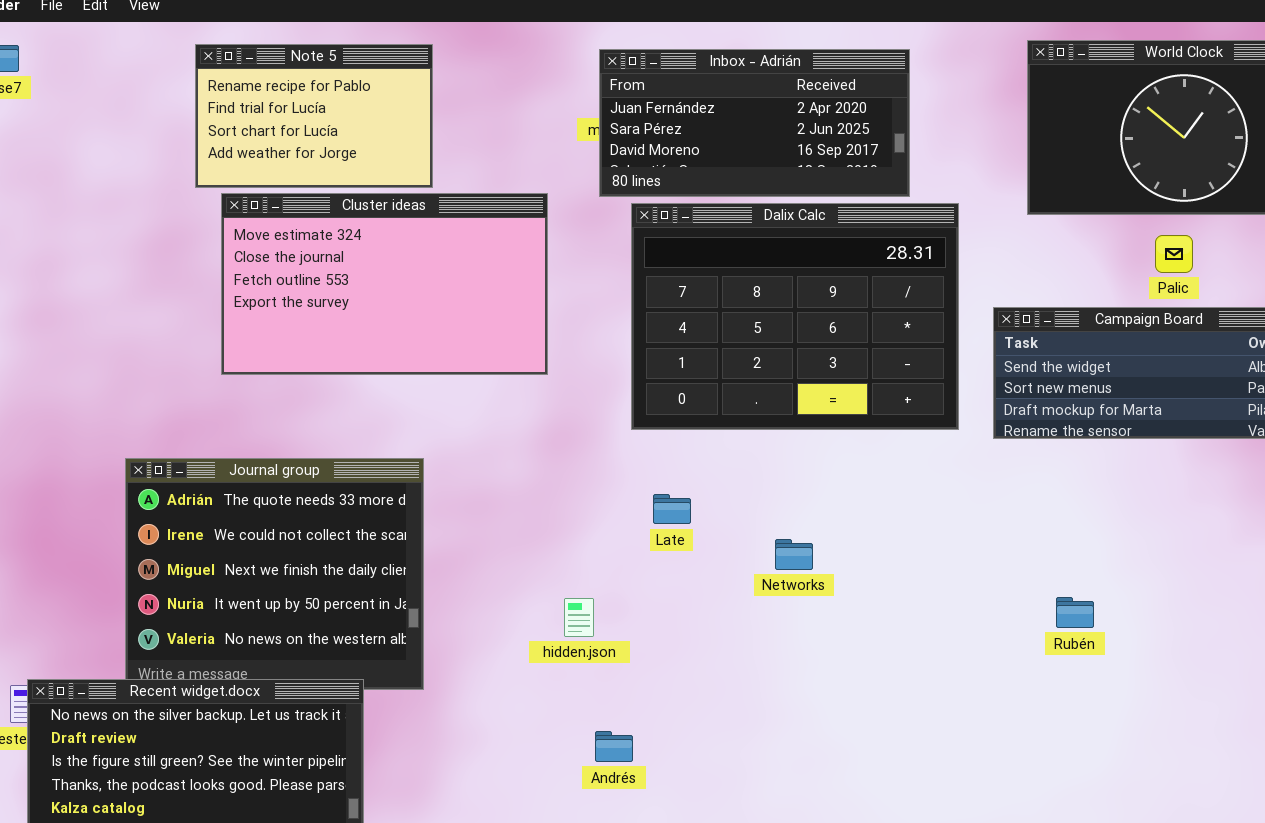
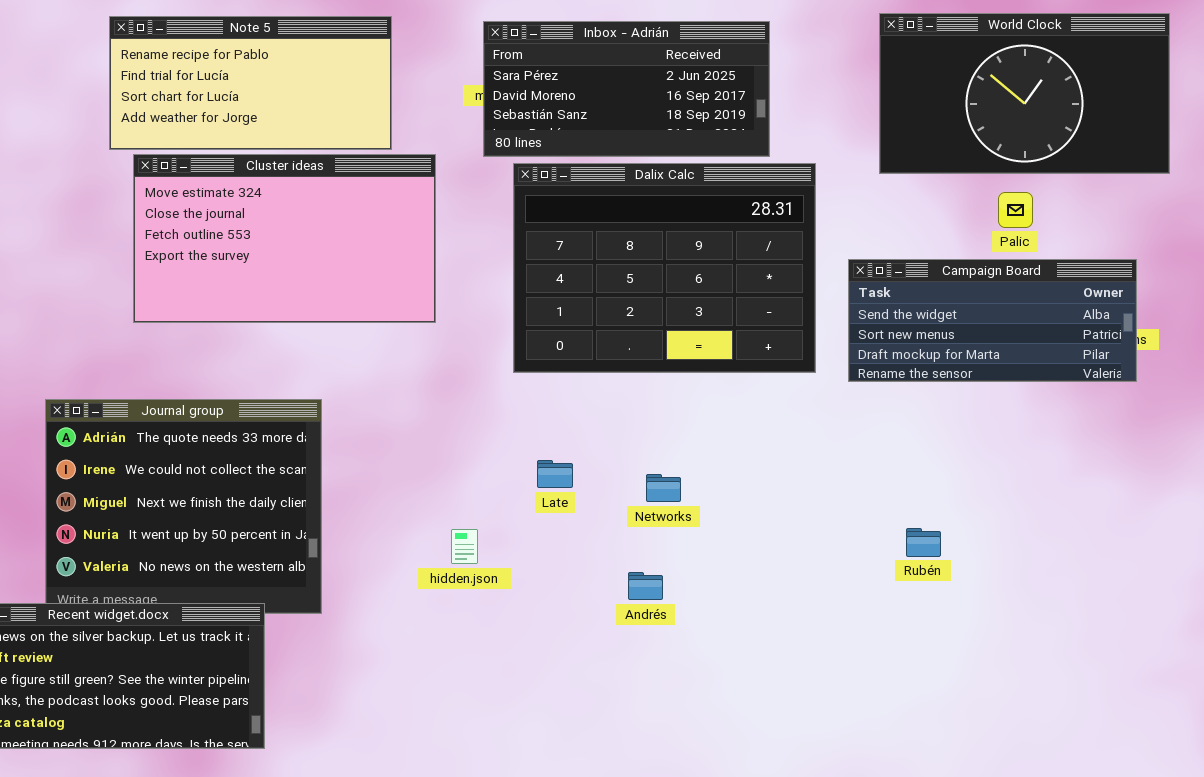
Note 5: [195,44,433,188] -> [109,16,392,150], resized
Inbox - Adrián: [599,49,910,197] -> [483,21,770,157], scrolled down 1 row
Late: [653,494,691,524] -> [537,460,573,488], moved
Andrés: [595,731,633,762] -> [628,572,663,600], moved

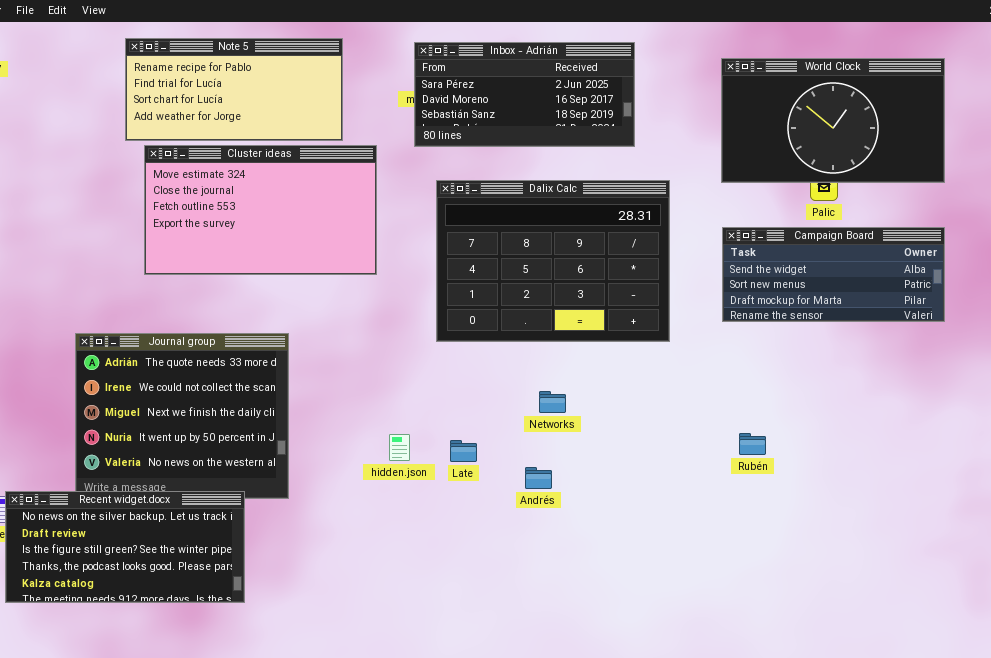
World Clock: [879,13,1170,174] -> [721,58,945,183], moved
Dalix Calc: [513,163,816,373] -> [436,180,670,342], moved
Campaign Board: [848,259,1137,382] -> [722,227,945,322], moved
Late: [537,460,573,488] -> [450,440,477,462], moved

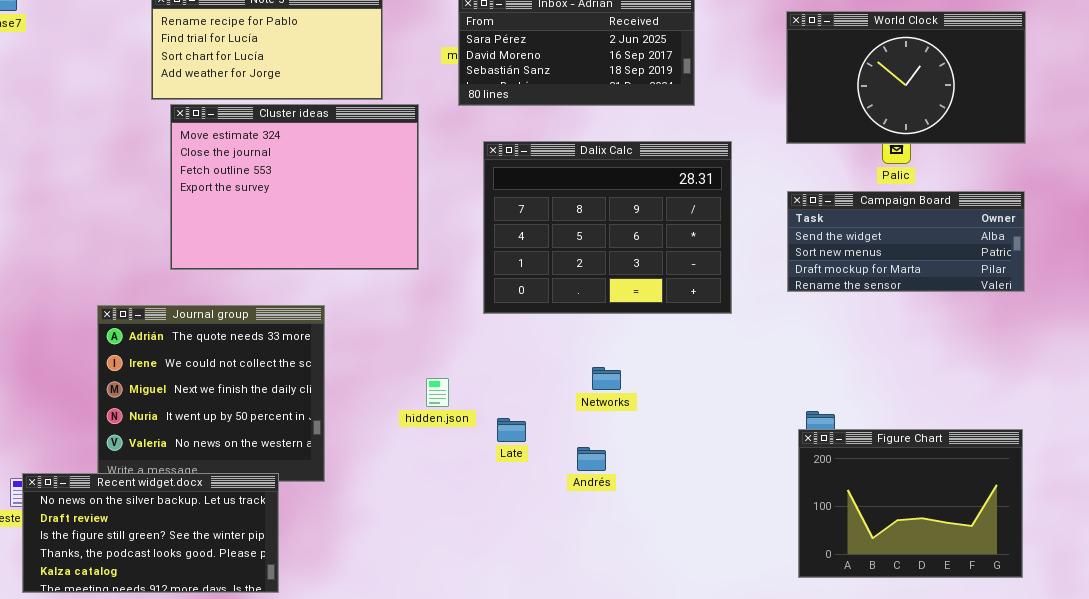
Cluster ideas: [144,145,377,275] -> [170,104,419,270], resized
hidden.json: [389,434,410,461] -> [426,378,449,407], moved
Figure Chart: none -> [798,429,1023,578], opened

